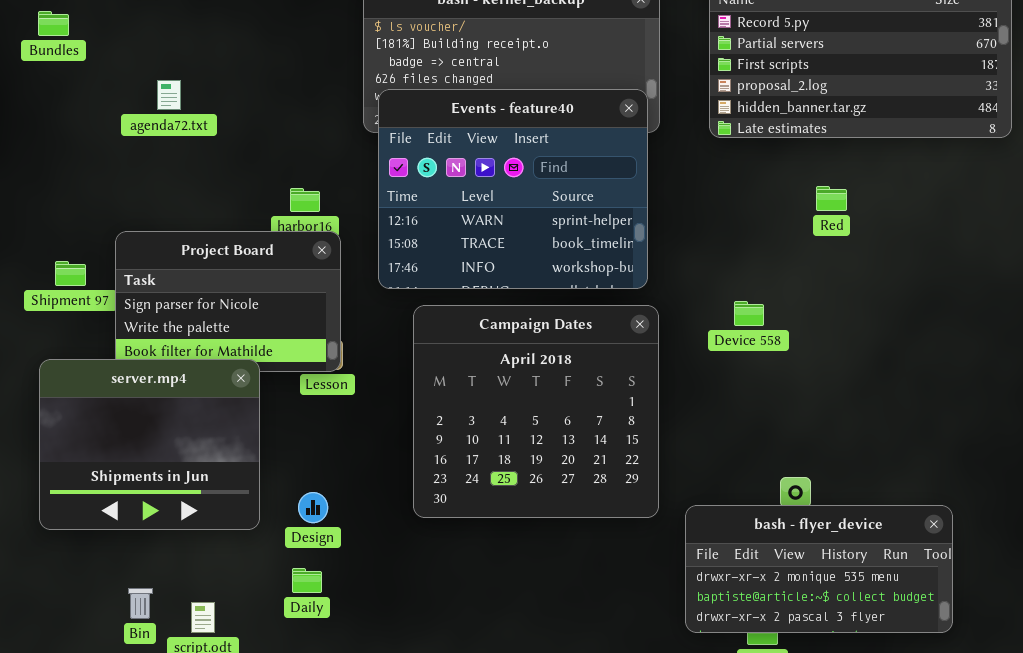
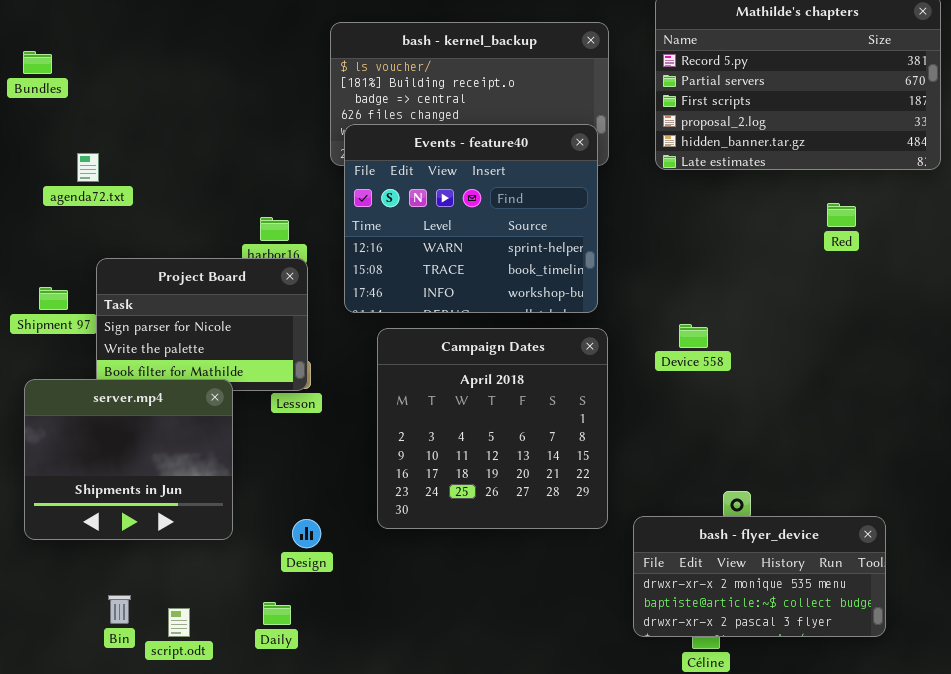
agenda72.txt: [157,80,181,110] -> [77,153,99,182], moved
Red: [816,186,847,211] -> [827,203,856,227], moved
Design: [298,492,328,523] -> [292,519,321,548], moved
Daily: [292,568,322,593] -> [263,602,291,625], moved

